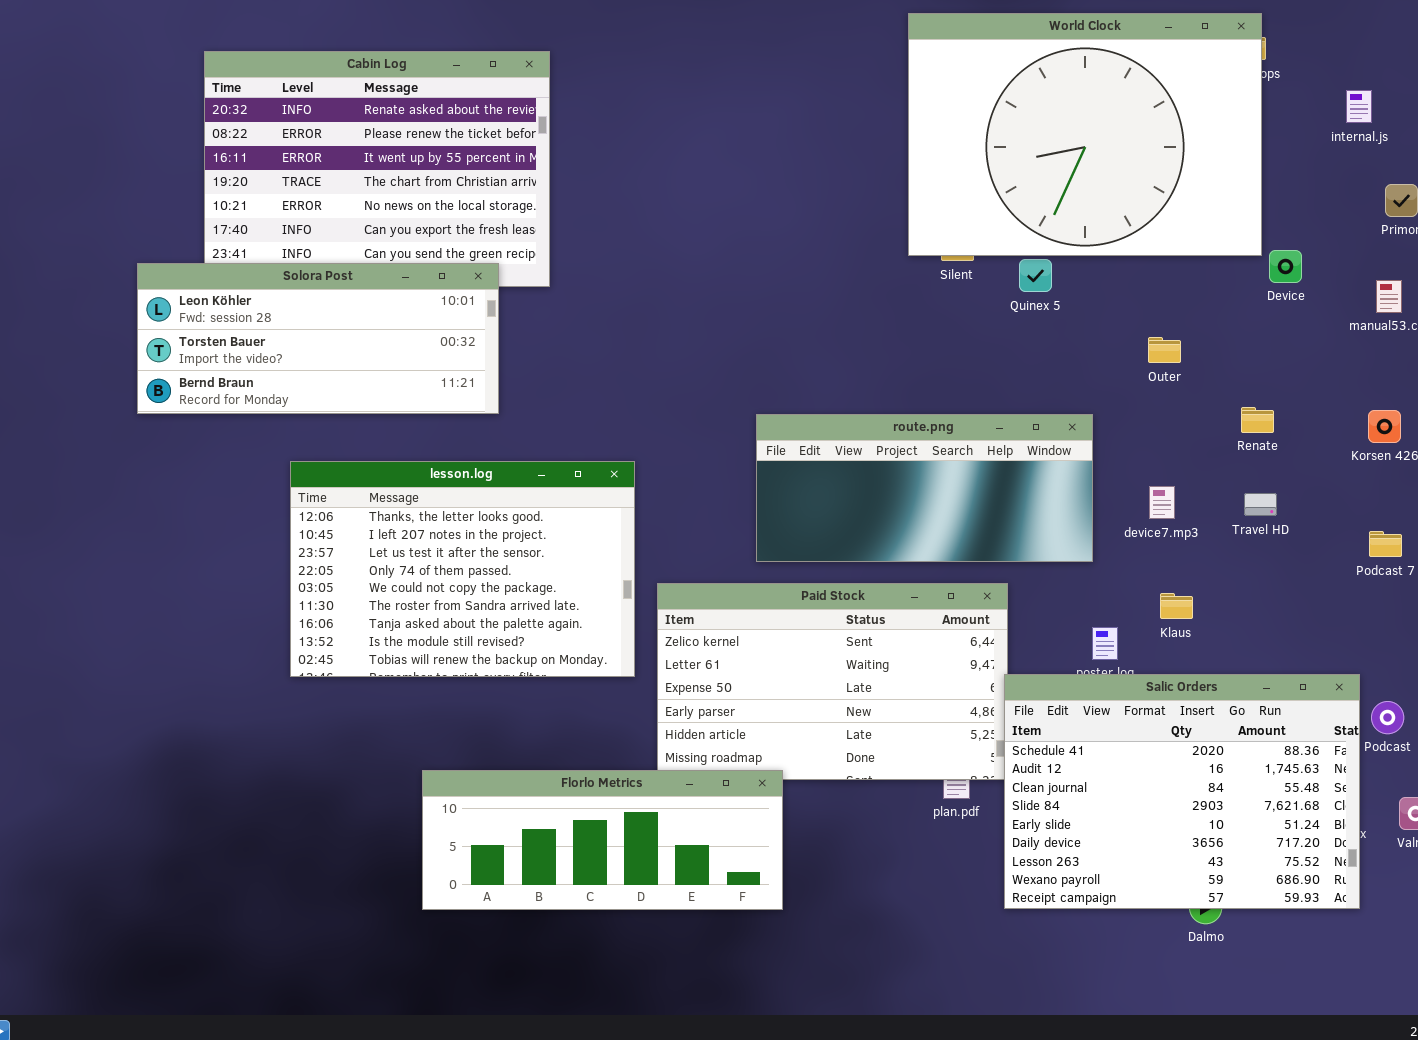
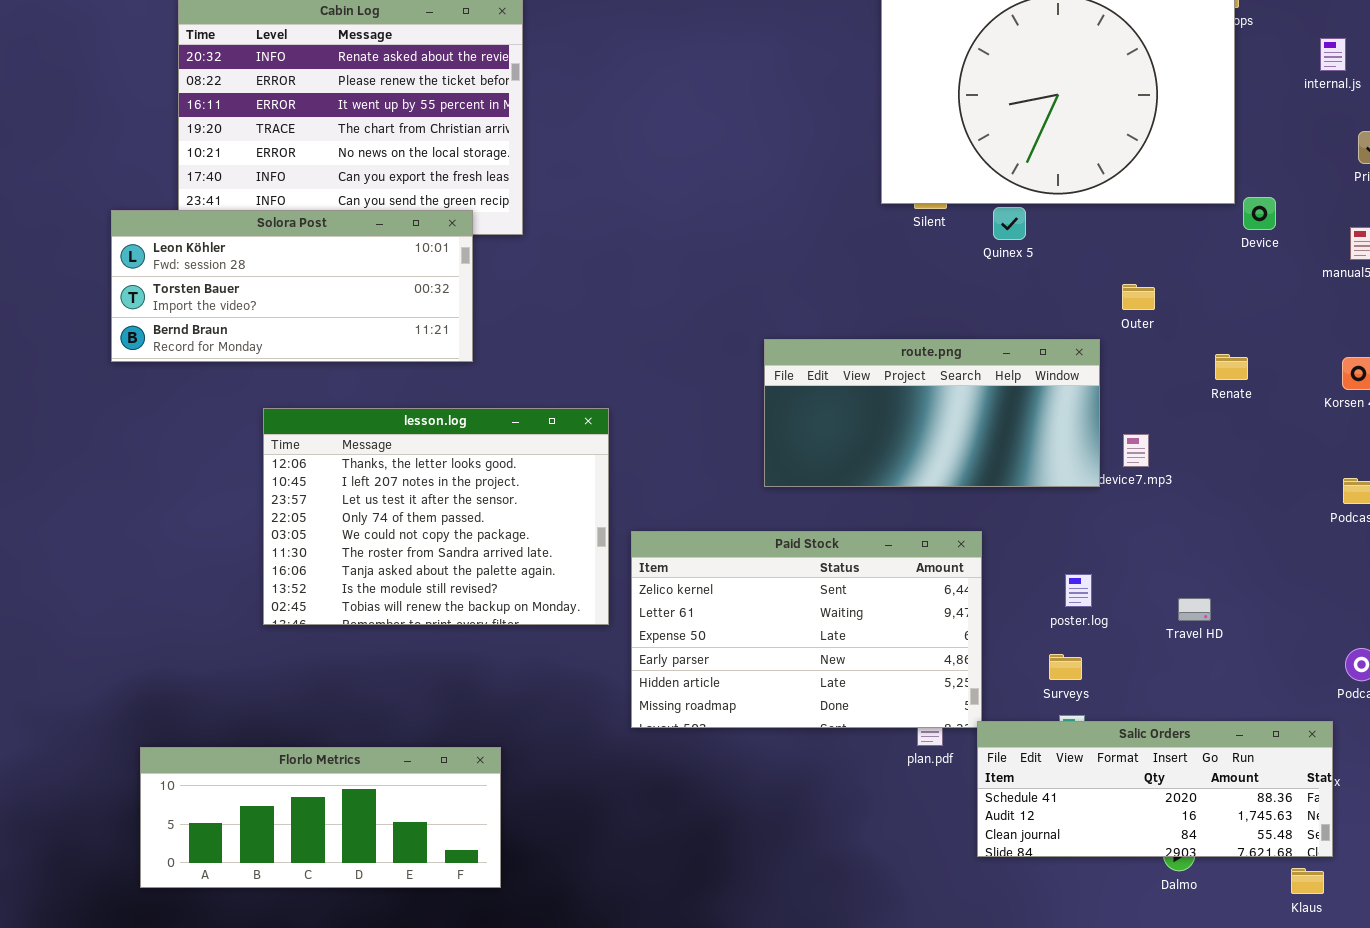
route.png: [756,414,1093,562] -> [764,339,1100,487], moved
Travel HD: [1244,493,1277,516] -> [1178,598,1211,621], moved
Klaus: [1160,593,1193,619] -> [1291,868,1324,894], moved
Salic Orders: [1004,674,1360,909] -> [977,721,1333,857], resized
Florlo Metrics: [422,770,783,910] -> [140,747,501,888], moved

